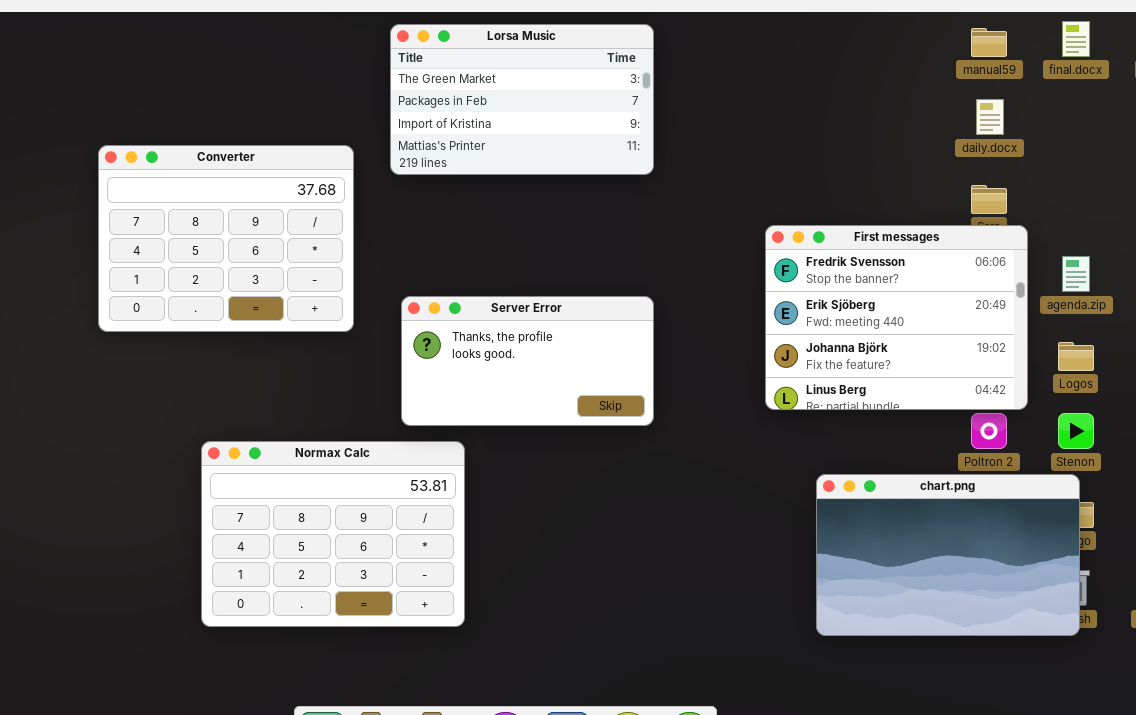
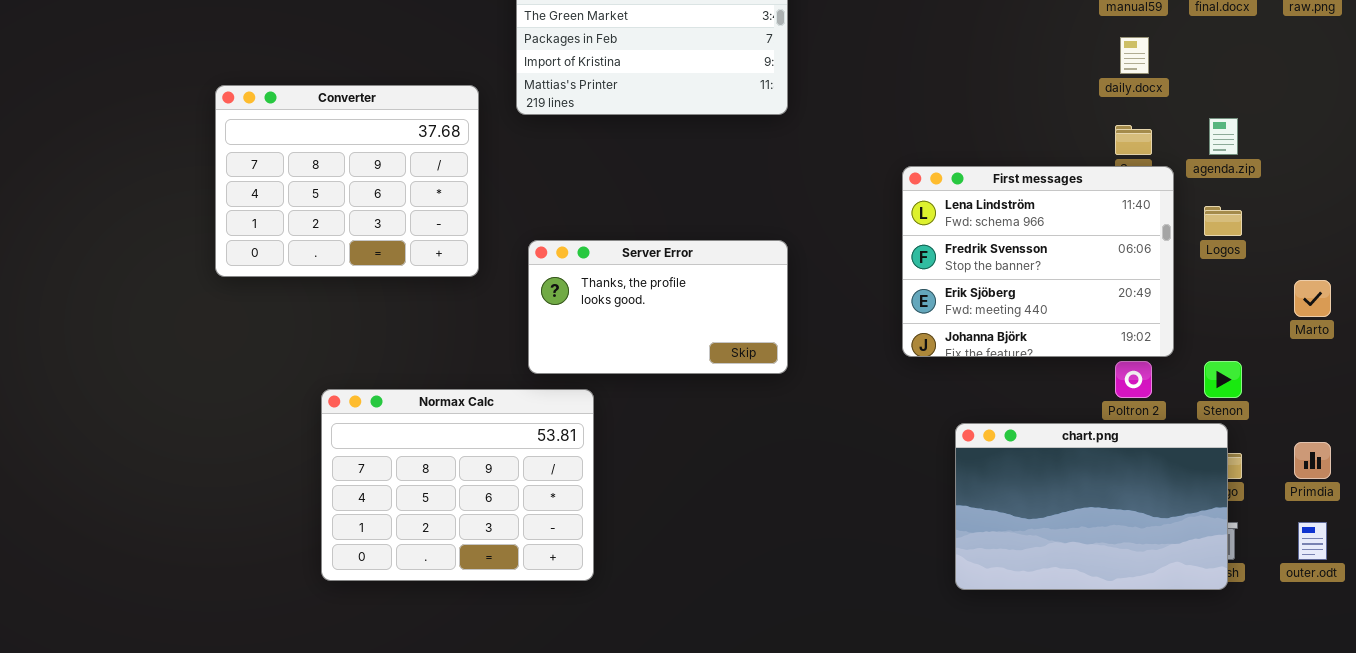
First messages: [765,225,1028,410] -> [902,166,1174,357], scrolled up 1 row
agenda.zip: [1062,256,1090,292] -> [1209,118,1238,155], moved
Logos: [1058,342,1094,371] -> [1204,206,1242,236], moved

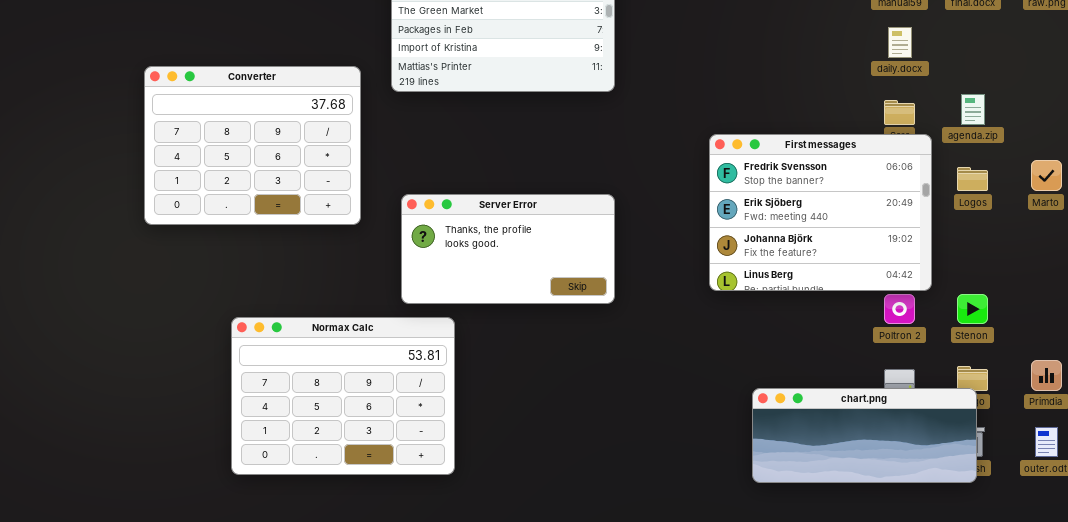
First messages: [902,166,1174,357] -> [709,134,932,291], scrolled down 1 row
Marto: [1294,280,1331,317] -> [1031,160,1062,191], moved
chart.png: [955,423,1228,590] -> [752,388,977,483], resized

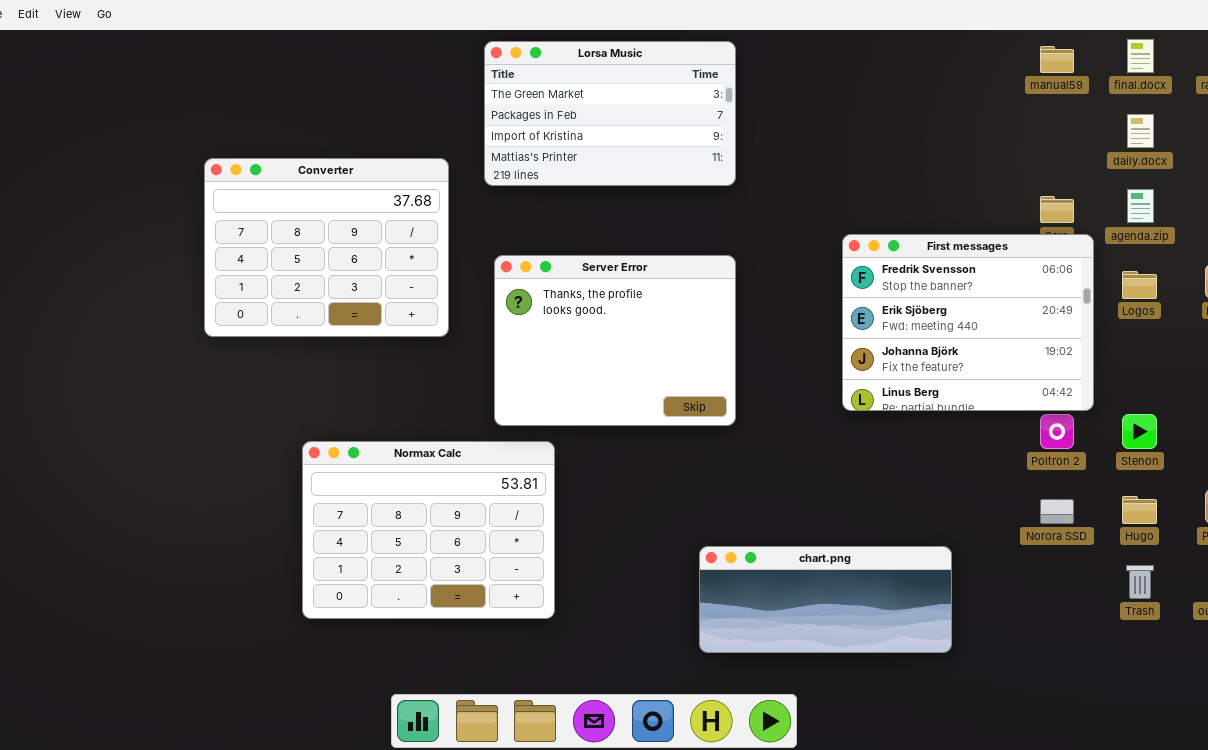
daily.docx: [888,27,912,58] -> [1127,114,1154,148], moved
Server Error: [401,194,615,304] -> [494,255,736,426], resized
chart.png: [752,388,977,483] -> [699,546,952,653], moved

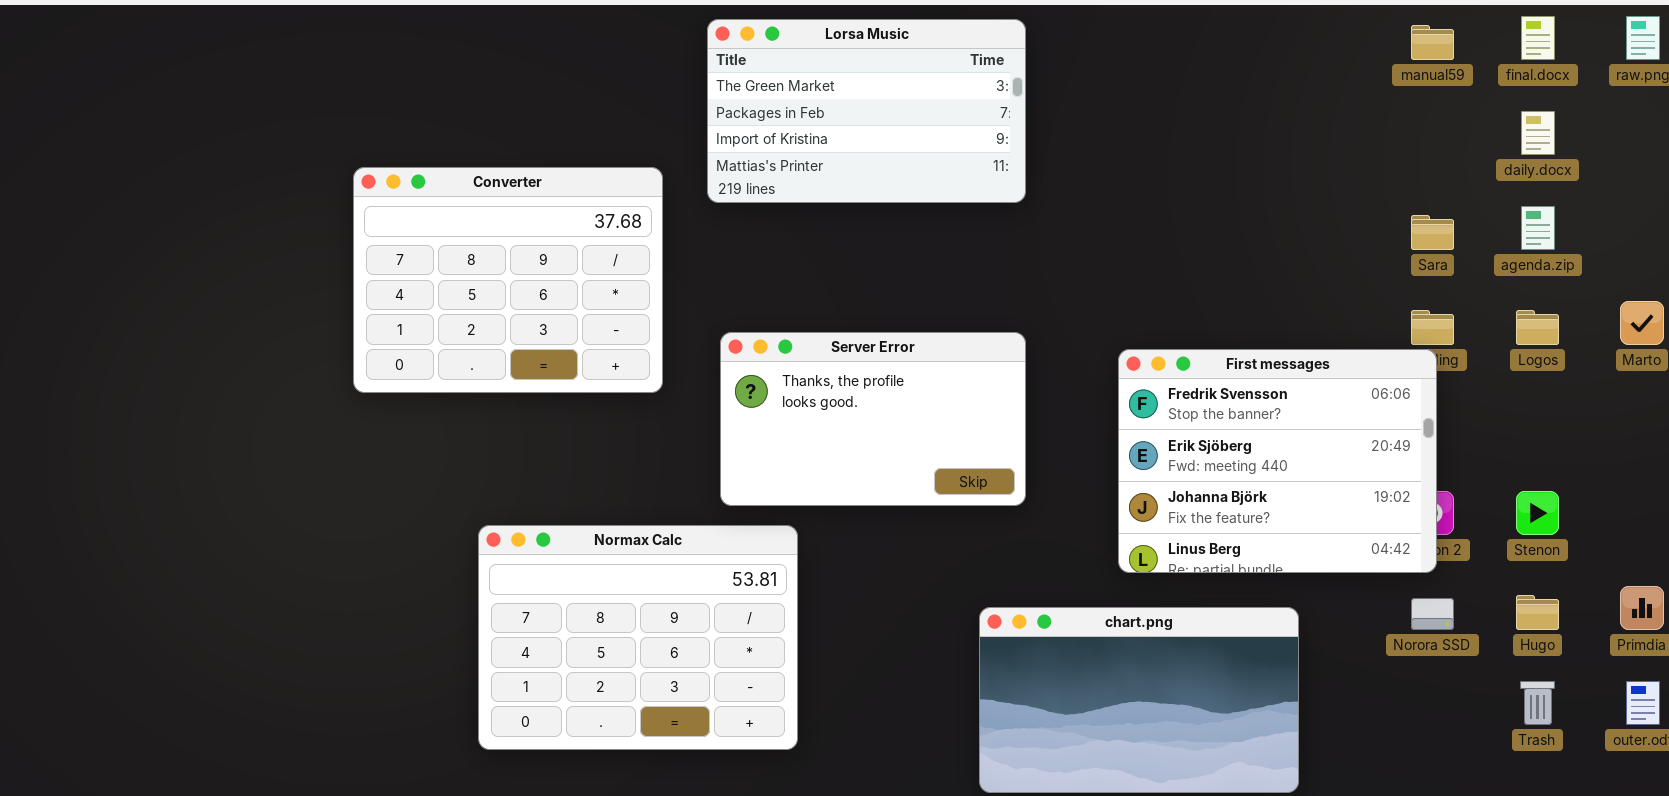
First messages: [842,234,1094,411] -> [1118,349,1437,573], moved
Server Error: [494,255,736,426] -> [720,332,1026,506], resized
chart.png: [699,546,952,653] -> [979,607,1299,793], resized

